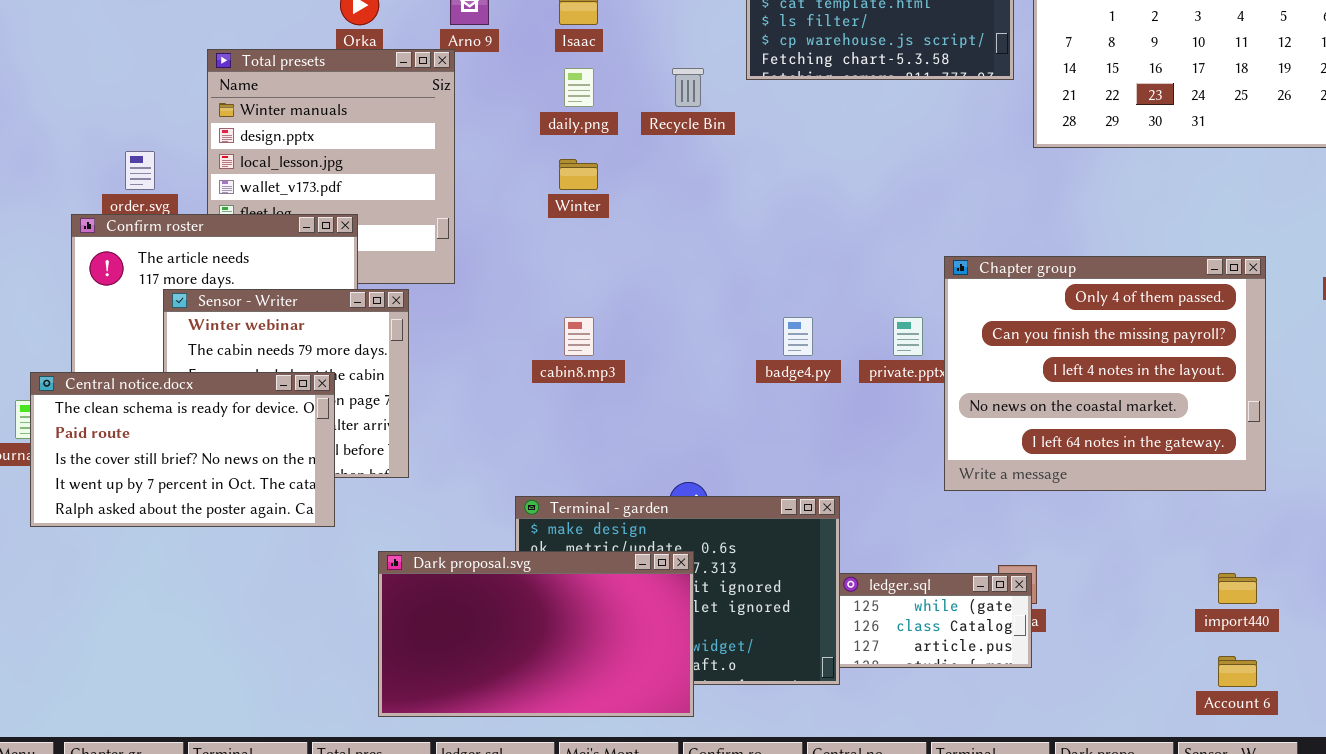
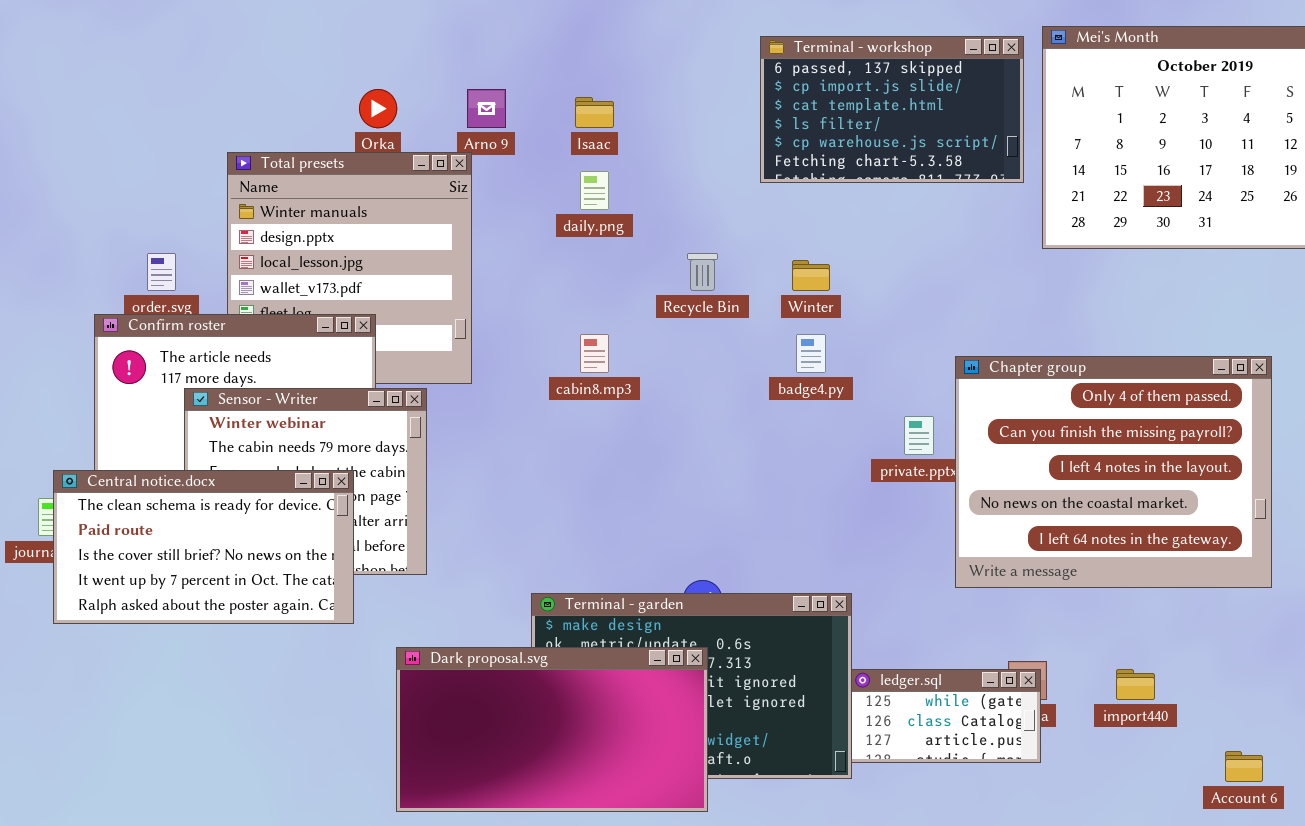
Recycle Bin: [672,68,704,107] -> [687,253,718,291], moved
Winter: [559,159,598,190] -> [792,260,830,291], moved
cabin8.mp3: [564,317,594,356] -> [580,334,609,373], moved
badge4.py: [783,317,813,356] -> [796,334,826,373], moved
import440: [1218,573,1257,604] -> [1116,669,1155,700], moved

